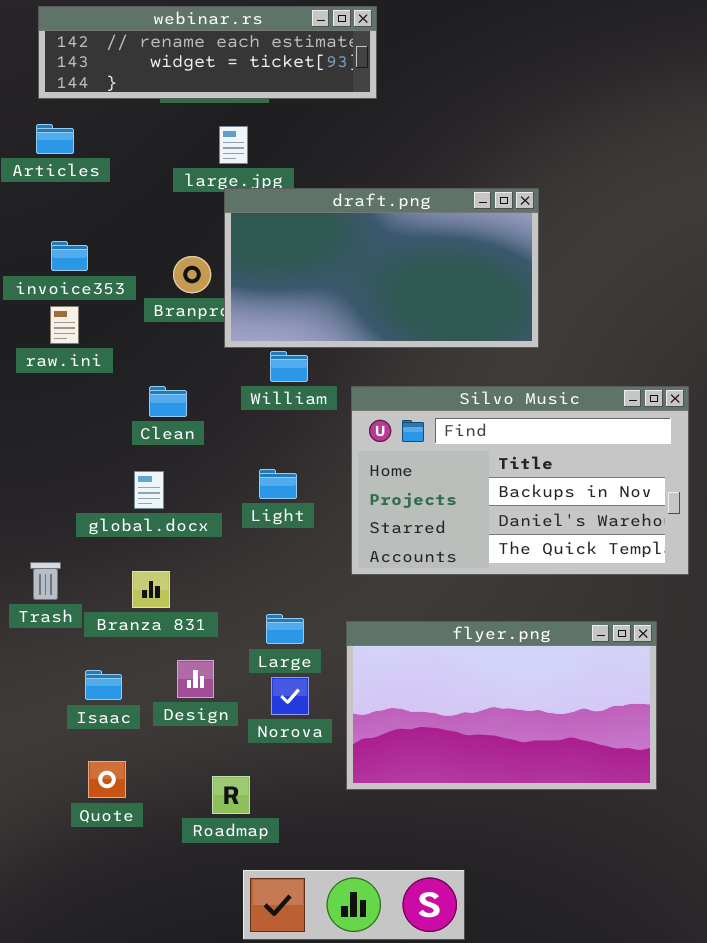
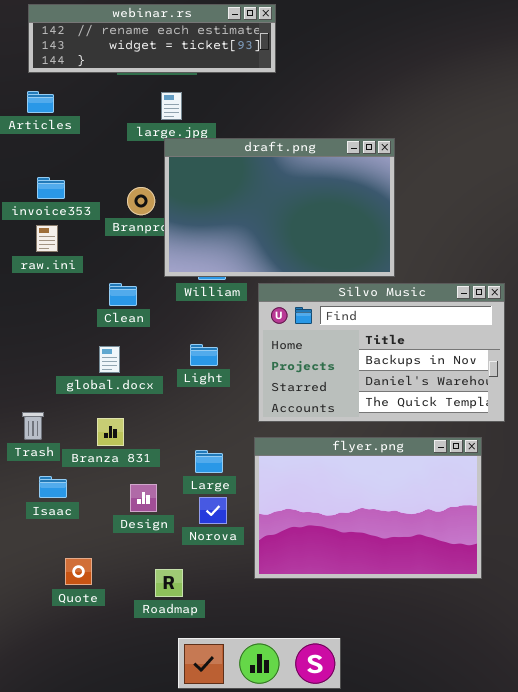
draft.png: [224,188,539,348] -> [164,138,395,277], resized
flyer.png: [346,621,657,790] -> [254,437,482,579], resized
Isaac: [85,670,122,700] -> [39,476,67,498], moved

